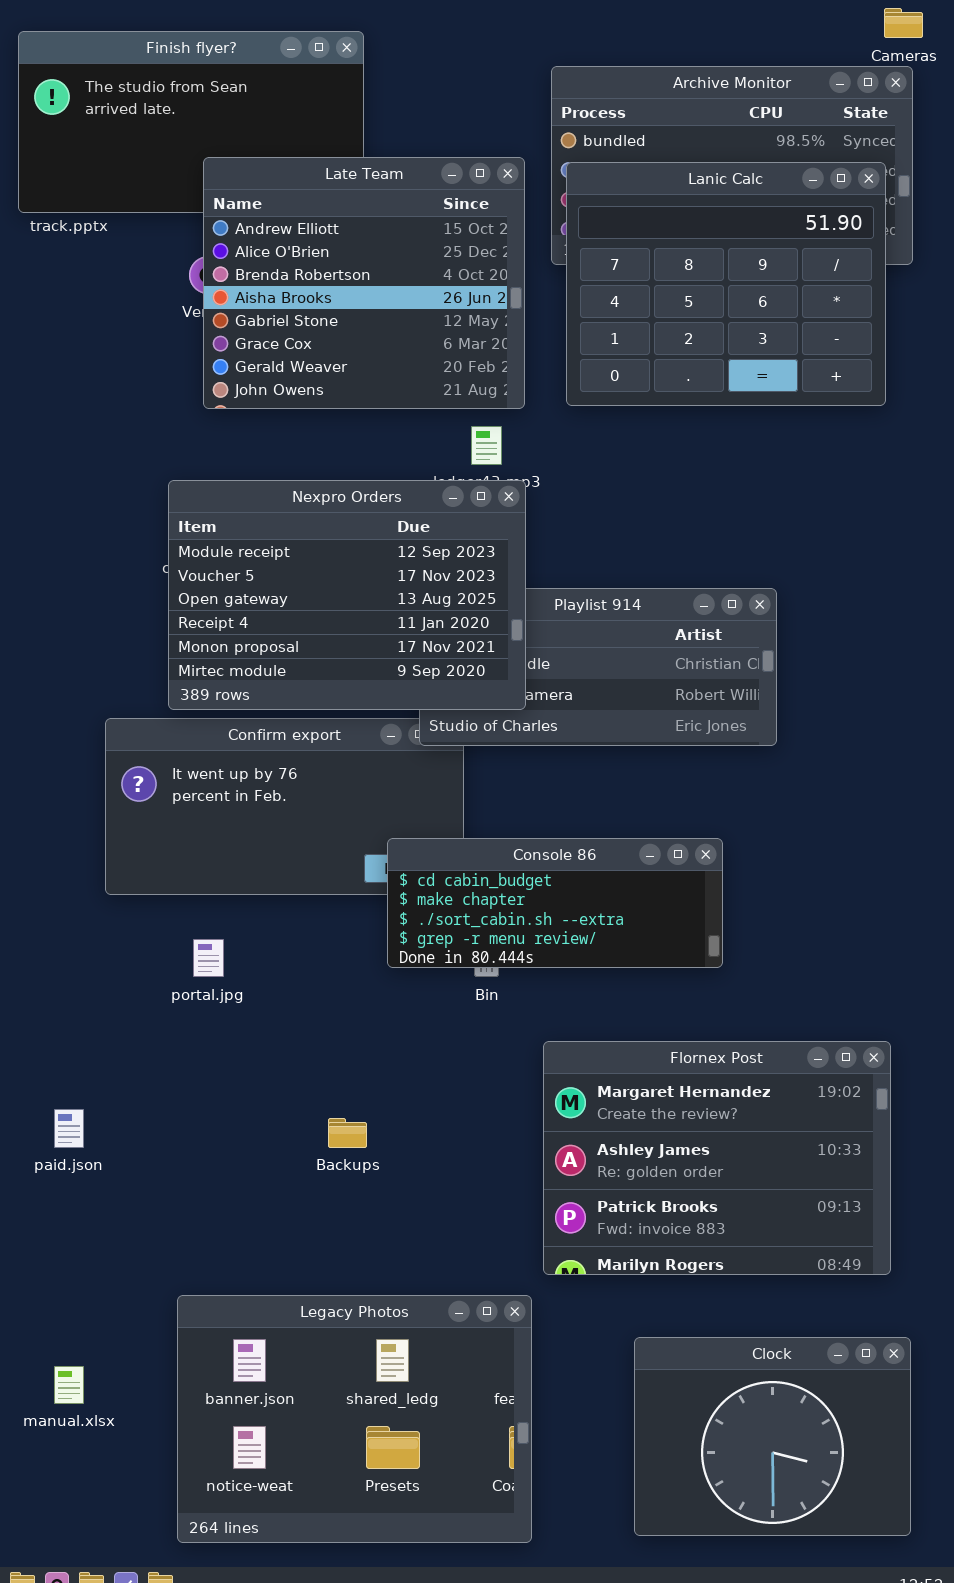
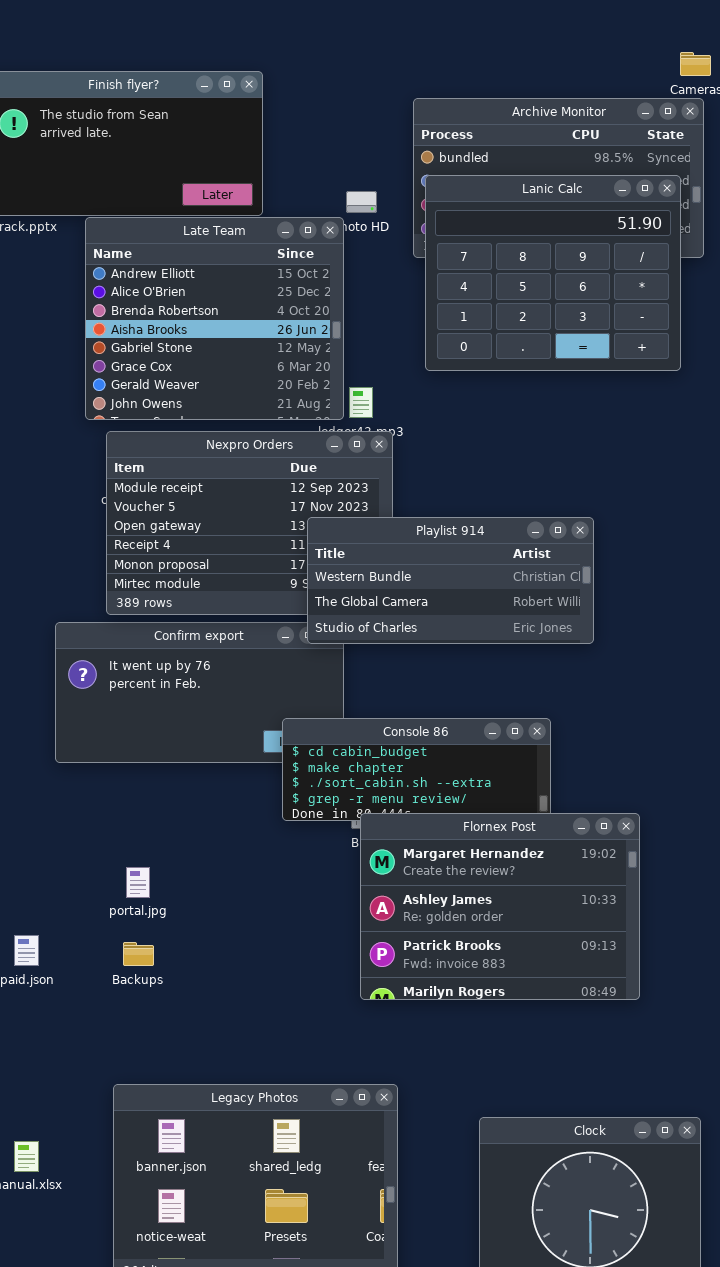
Late Team: [203,157,525,409] -> [85,217,344,420], moved
Playlist 914: [419,588,777,746] -> [307,517,594,644], raised
portal.jpg: [193,939,224,977] -> [126,867,150,898], moved
Flornex Post: [543,1041,891,1275] -> [360,813,640,1000], moved
Backups: [328,1118,367,1148] -> [123,942,154,966], moved

